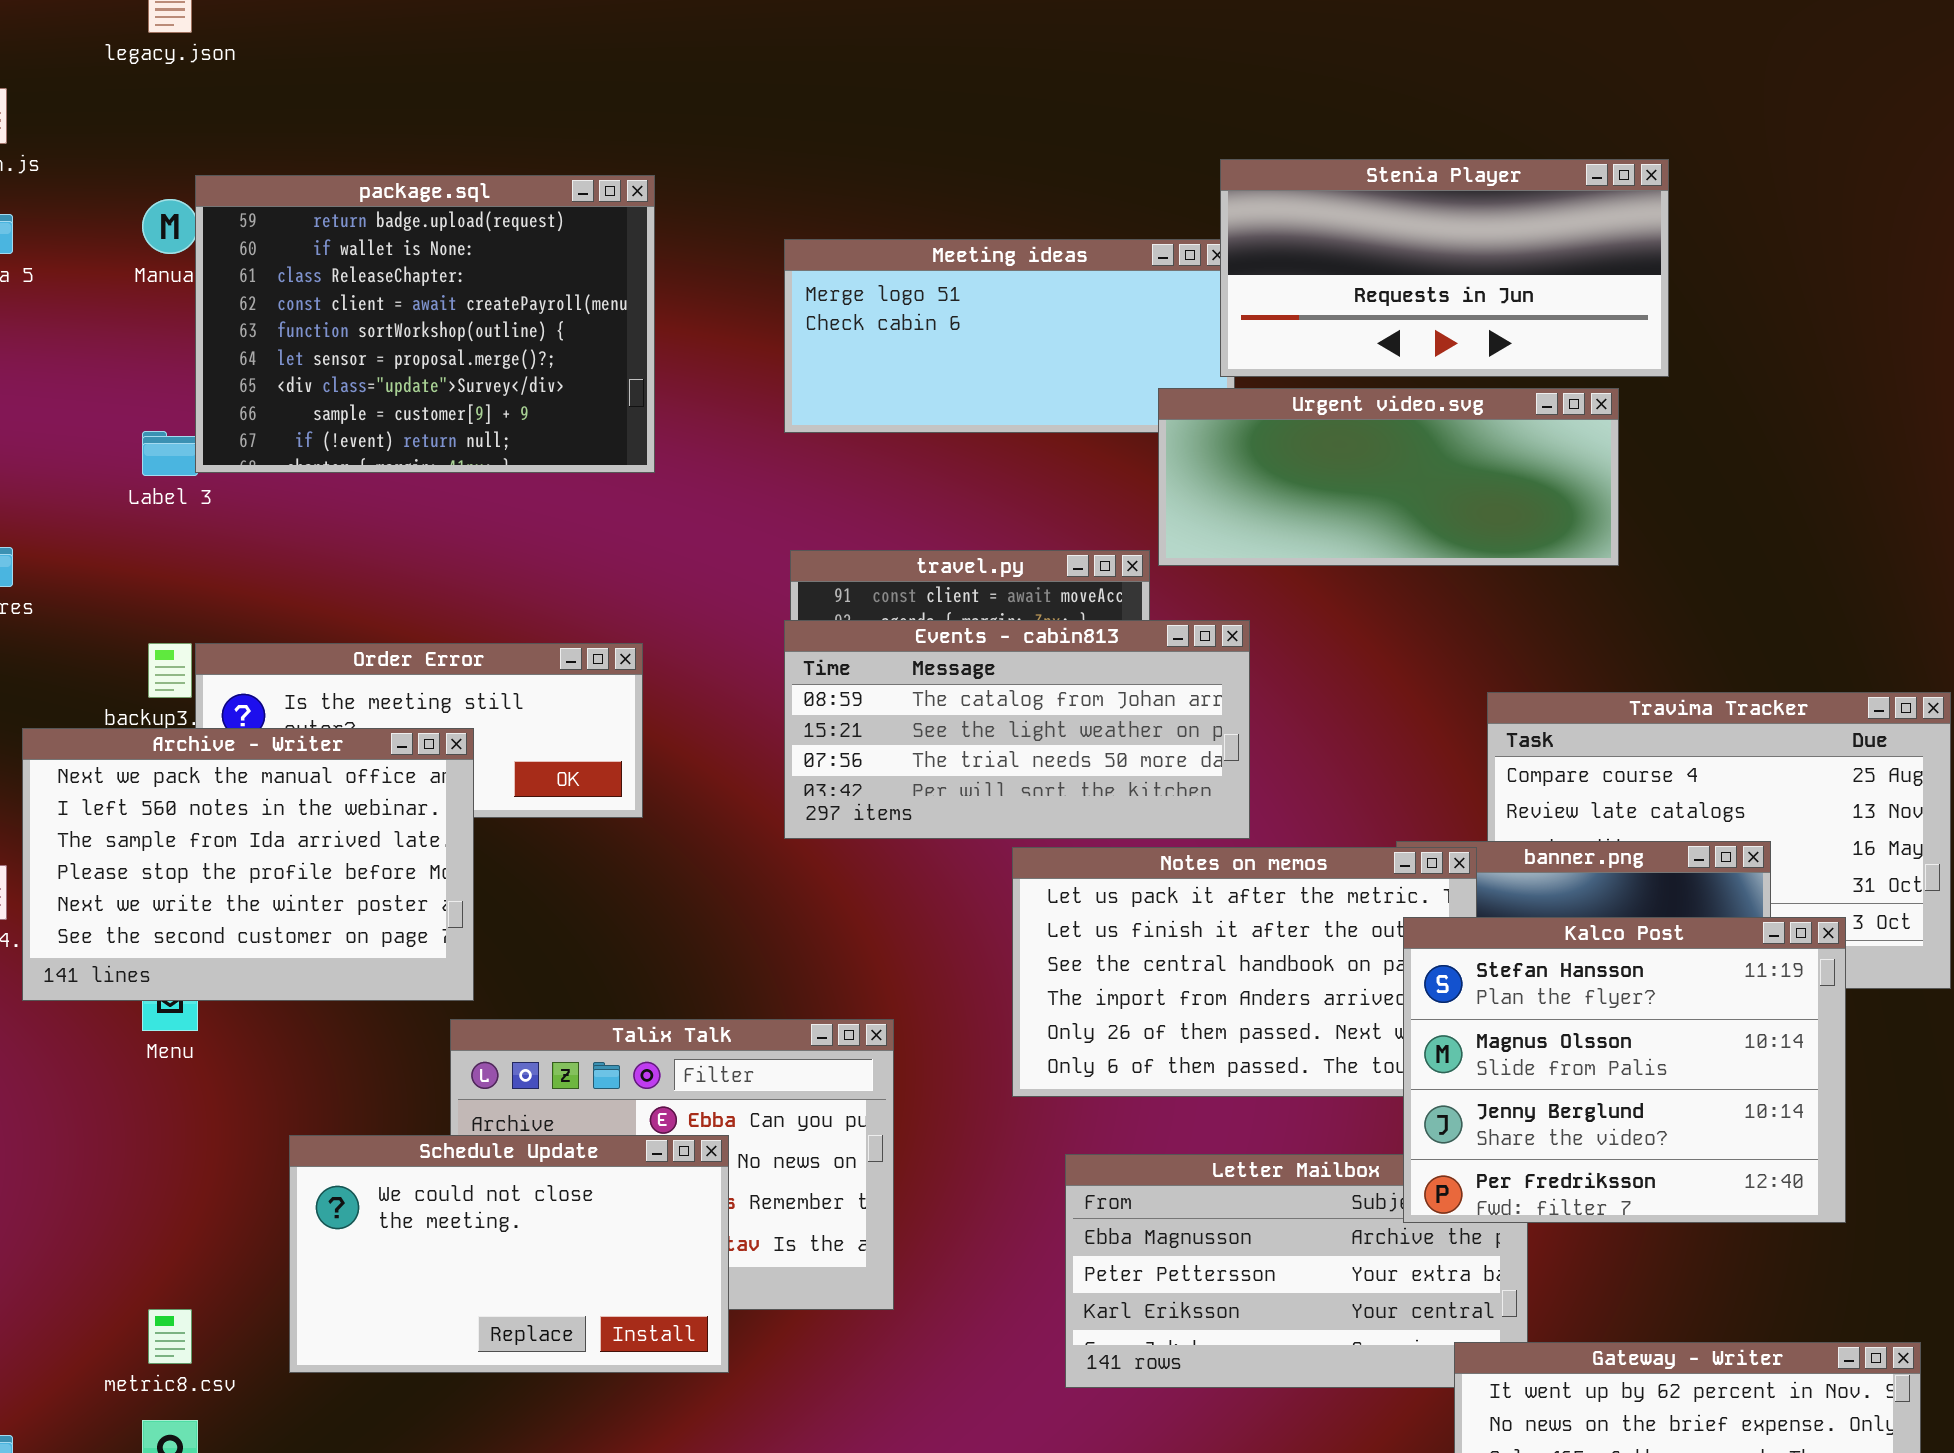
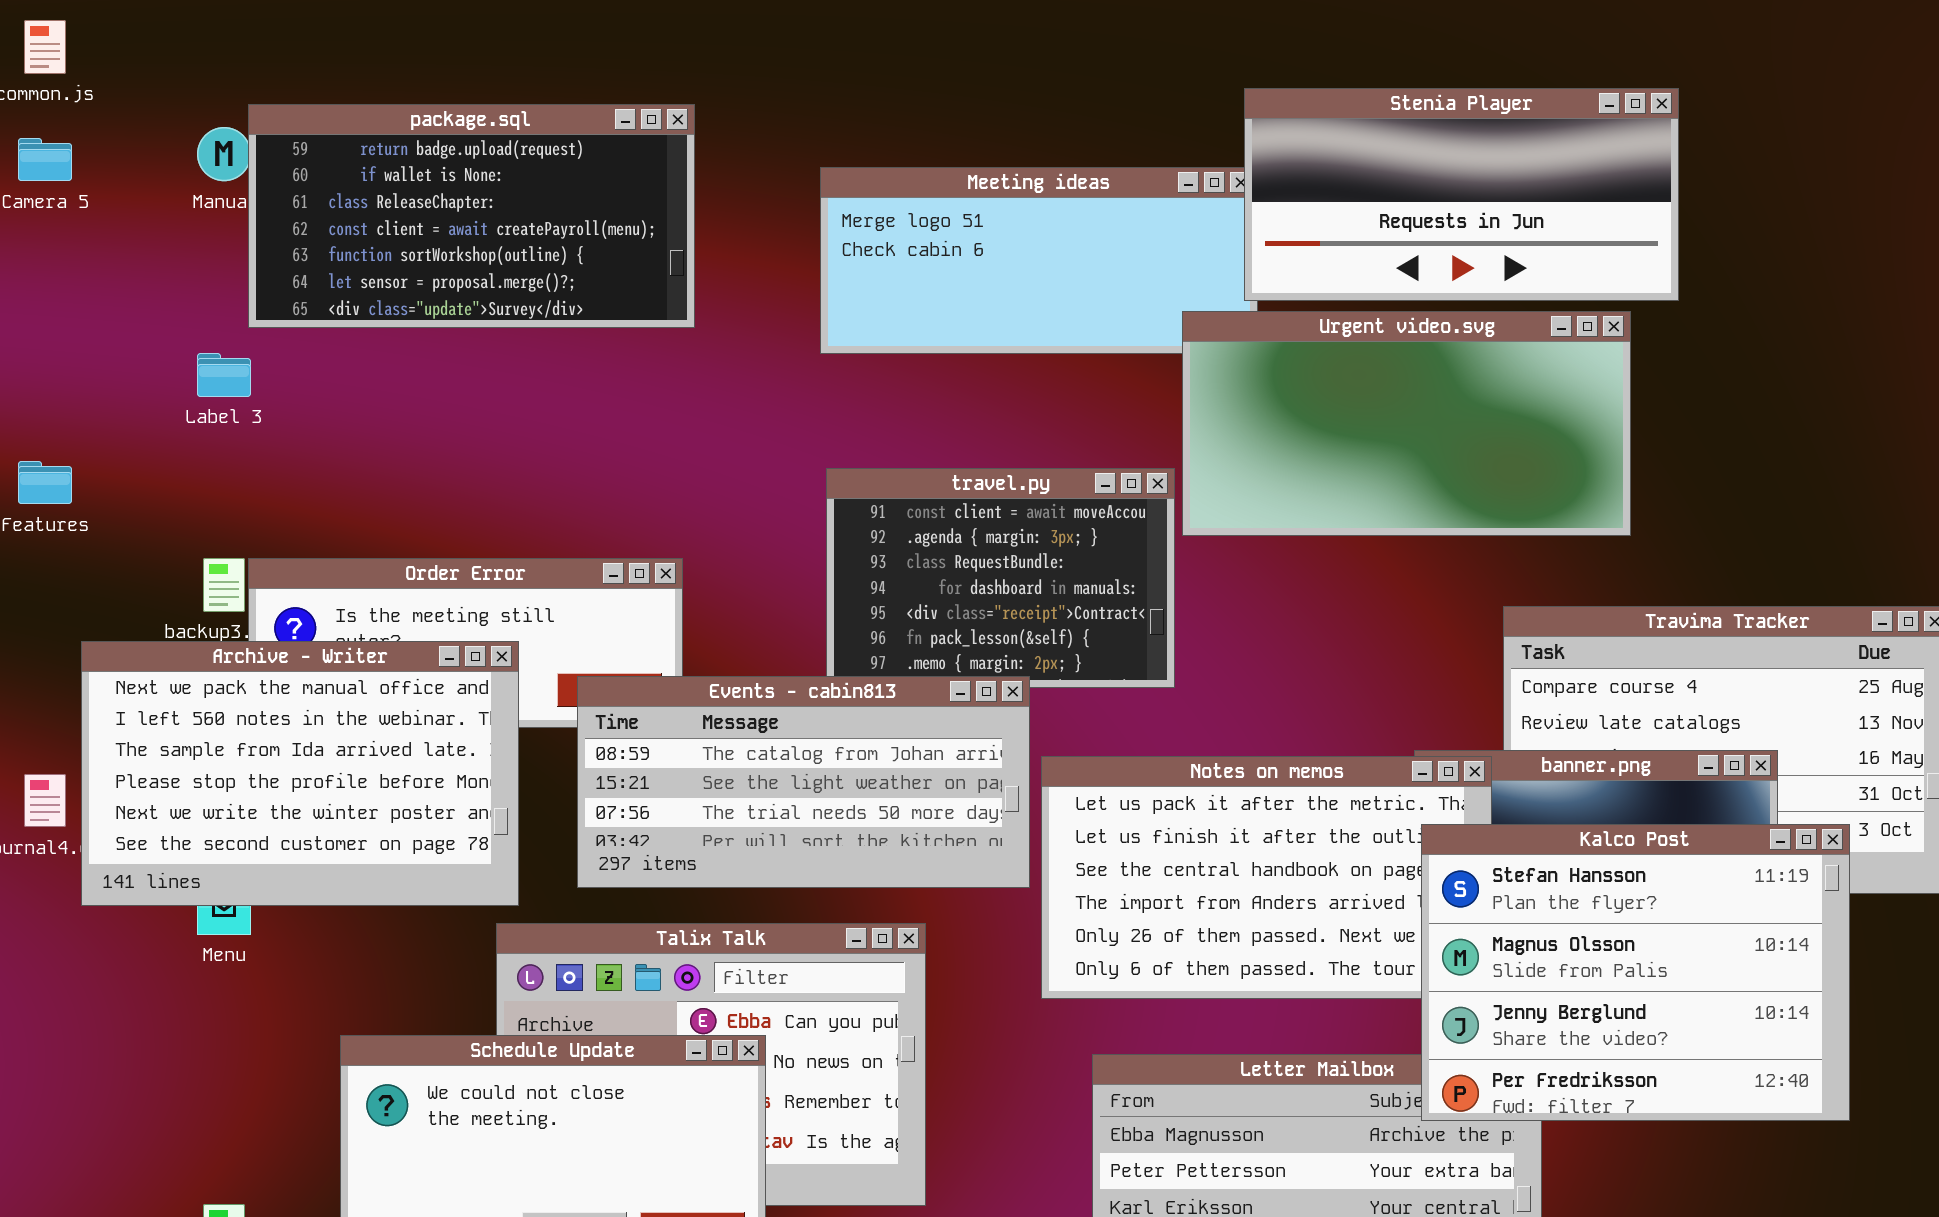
package.sql: [195,175,655,473] -> [248,104,695,328], resized
Urgent video.svg: [1158,388,1619,566] -> [1182,311,1631,536], resized
Events - cabin813: [784,620,1250,839] -> [577,676,1030,888], moved

